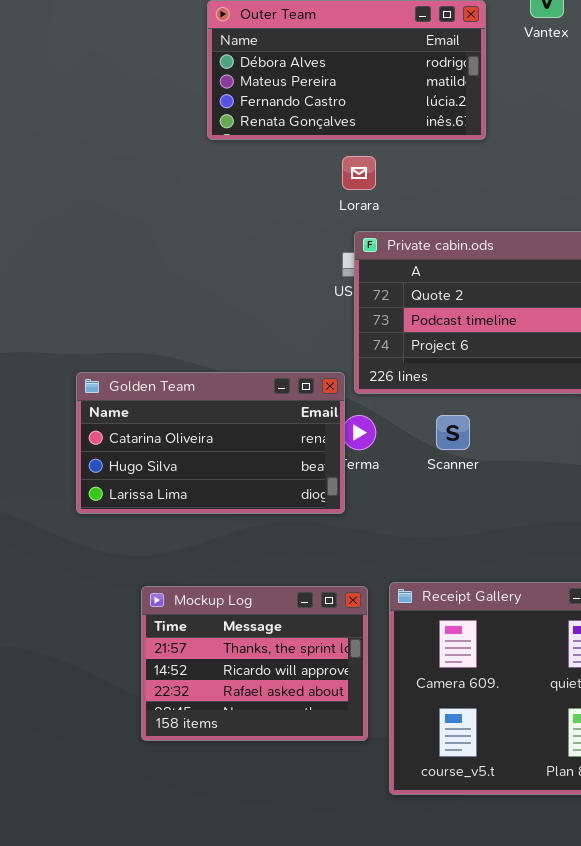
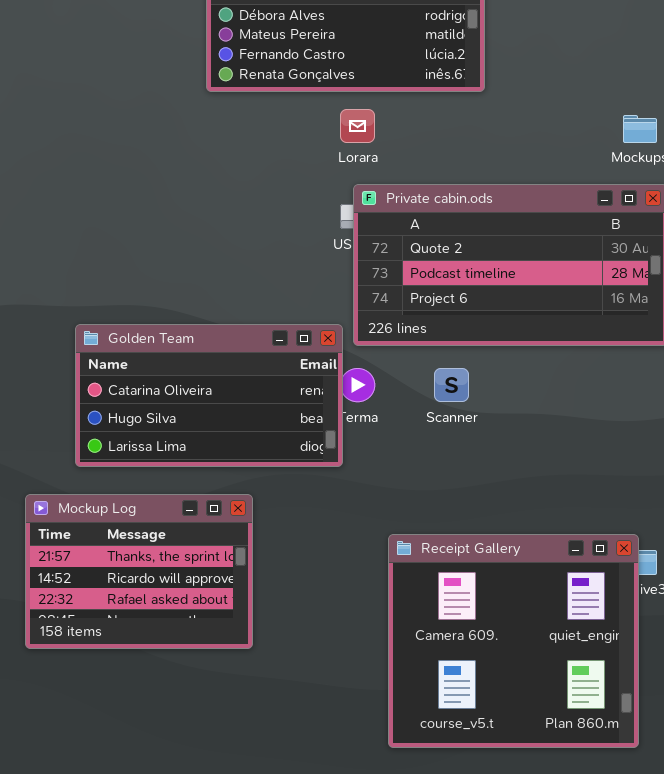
Mockup Log: [141,586,368,741] -> [25,494,253,649], moved

